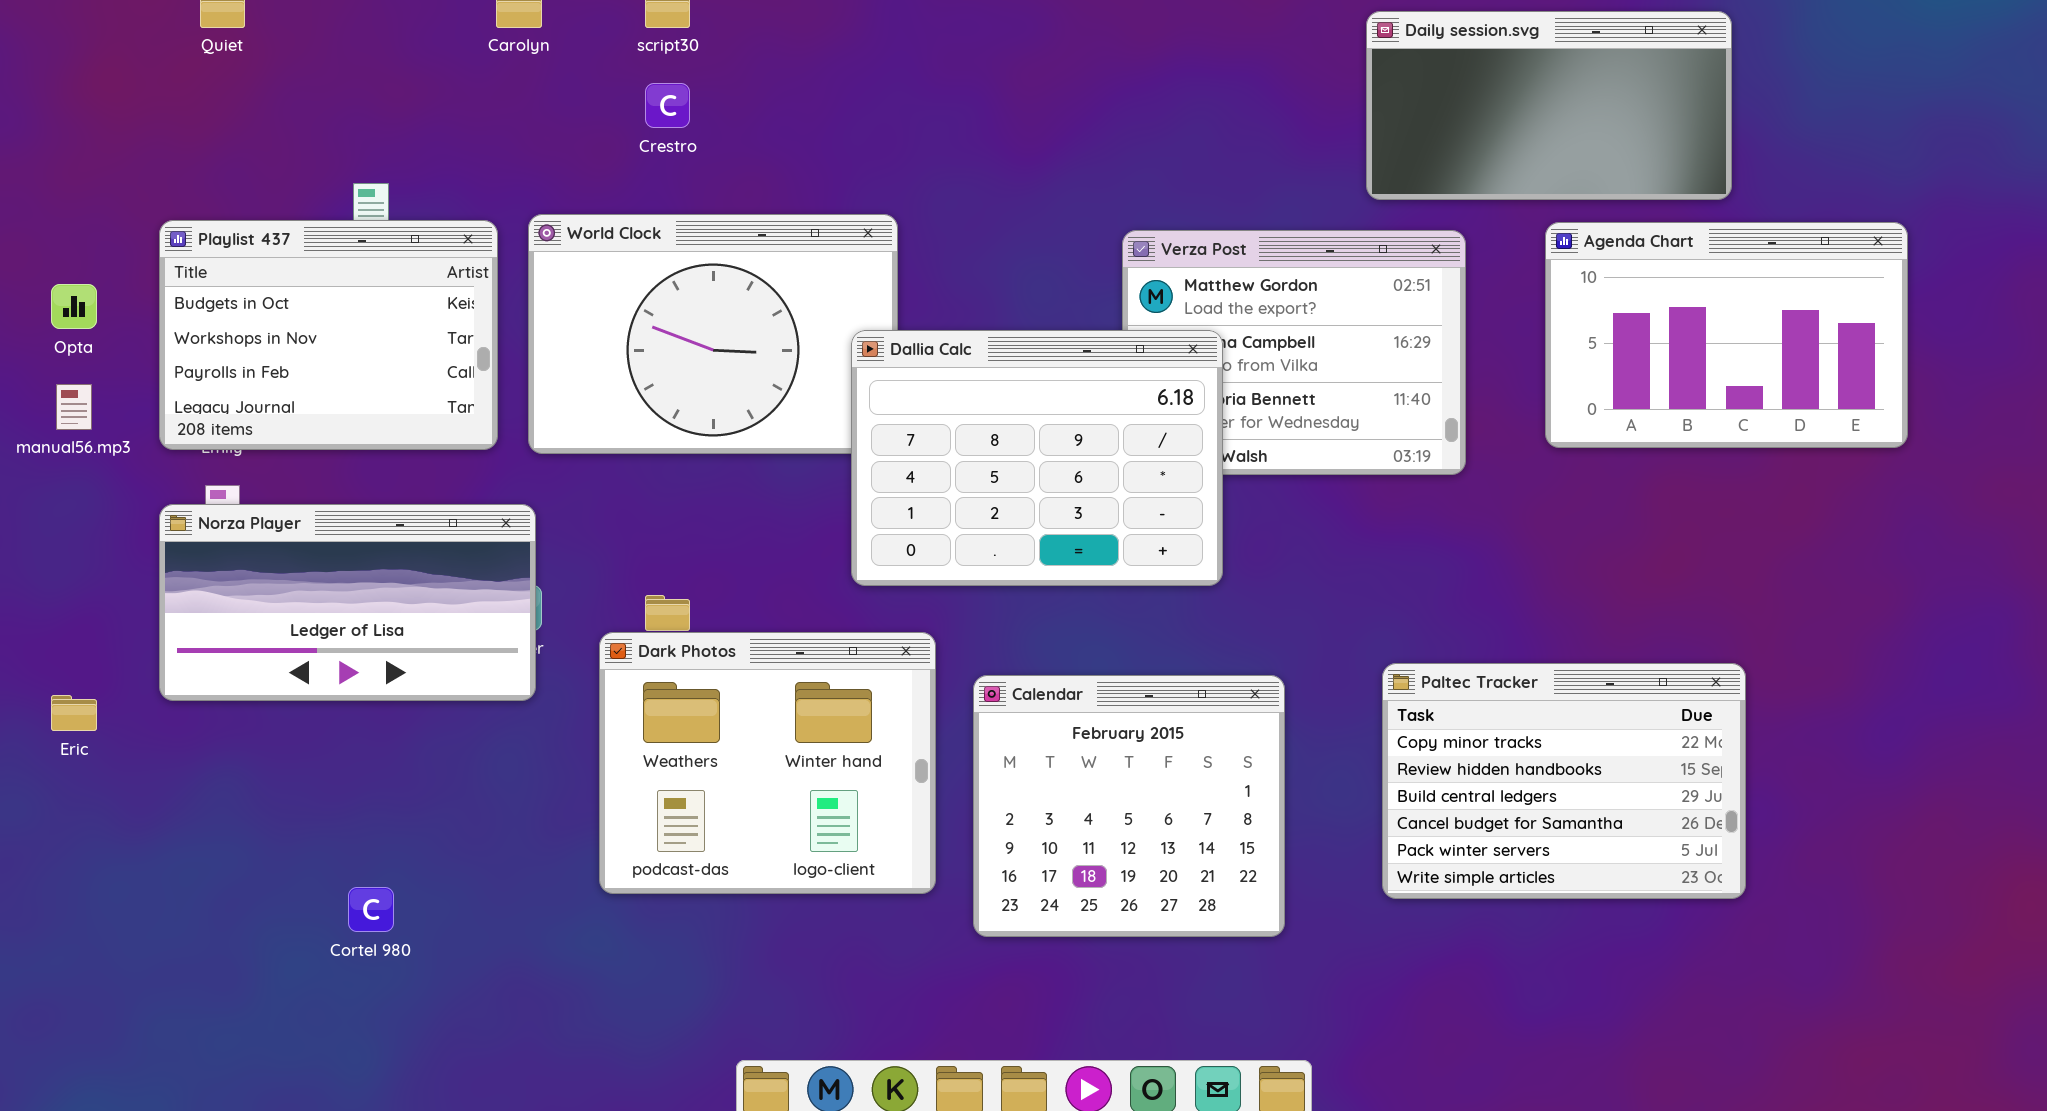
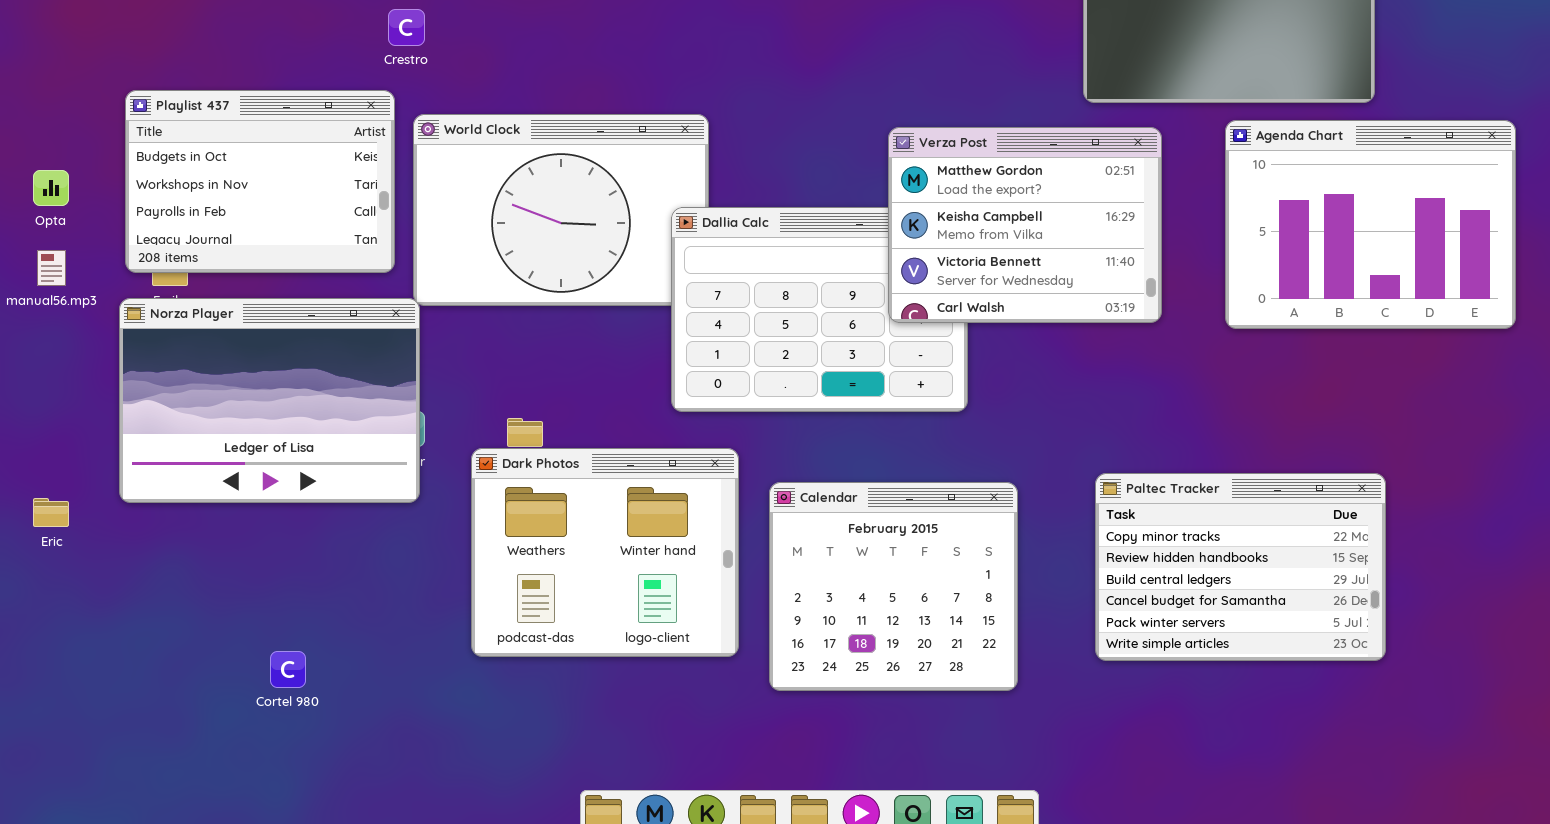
Crestro: [645,83,690,128] -> [388,9,425,46], moved
Playlist 437: [159,220,498,450] -> [125,90,395,273], moved
Agenda Chart: [1545,222,1908,448] -> [1225,120,1516,329], resized
Verza Post: [1122,230,1466,475] -> [888,127,1162,323], raised
Norza Player: [159,504,536,701] -> [119,298,420,503], resized

